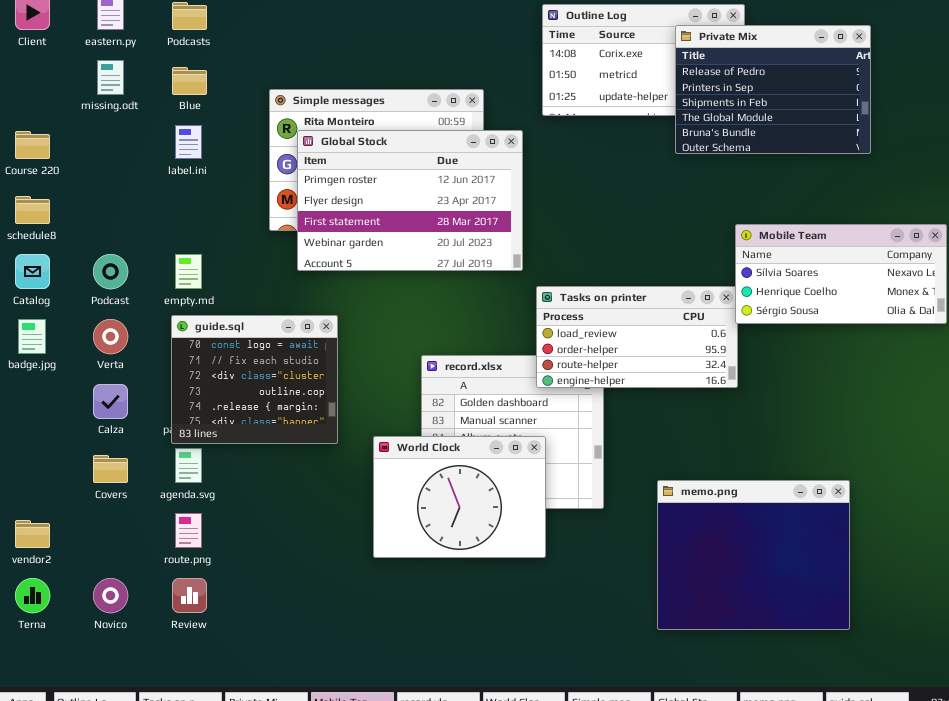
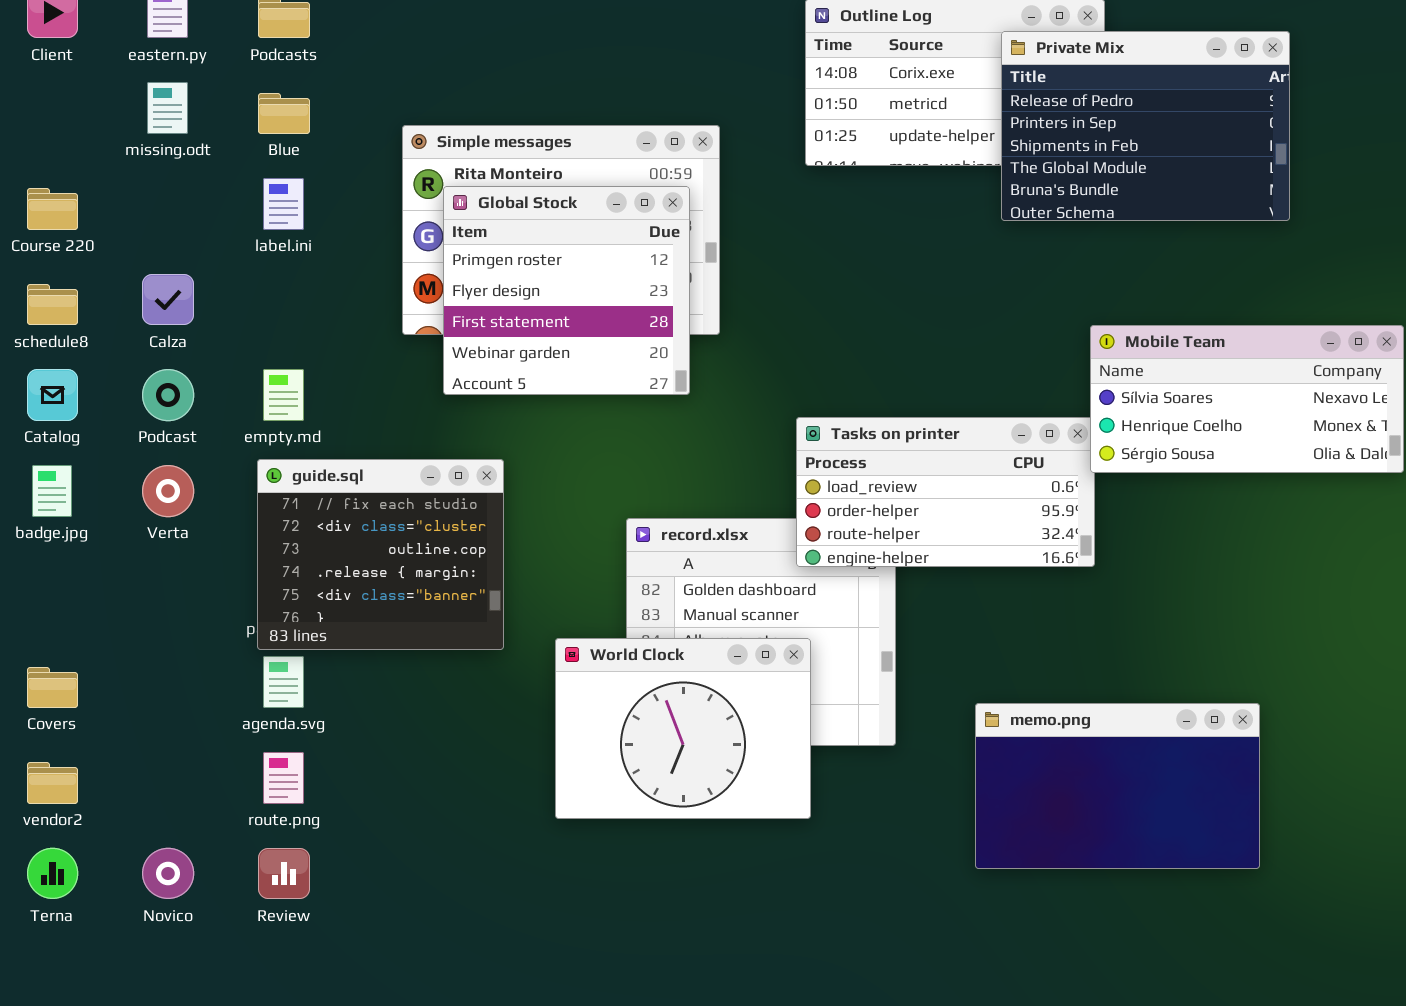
Global Stock: [297,130,523,271] -> [443,186,690,395], resized
guide.sql: [171,315,338,444] -> [257,459,504,650], scrolled down 1 row
Calza: [93,384,128,419] -> [142,274,194,325], moved
Covers: [93,455,128,483] -> [27,667,78,708], moved
memo.png: [657,480,850,630] -> [975,703,1260,869], resized

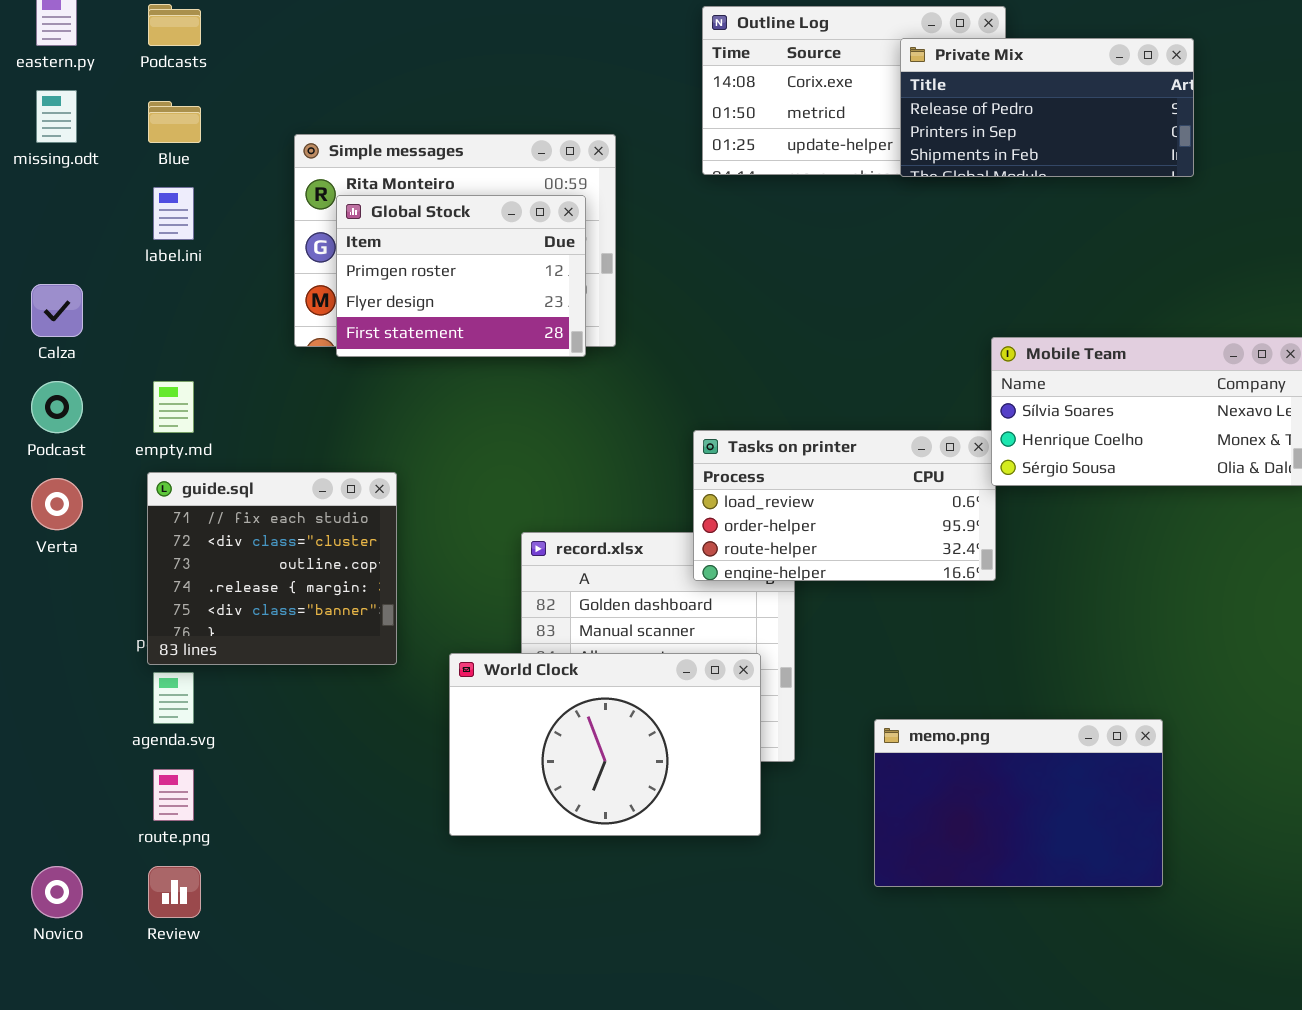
Private Mix: [1001,31,1290,221] -> [900,38,1194,177], resized
Global Stock: [443,186,690,395] -> [336,195,586,357], resized
World Clock: [555,638,811,819] -> [449,653,761,836], resized

